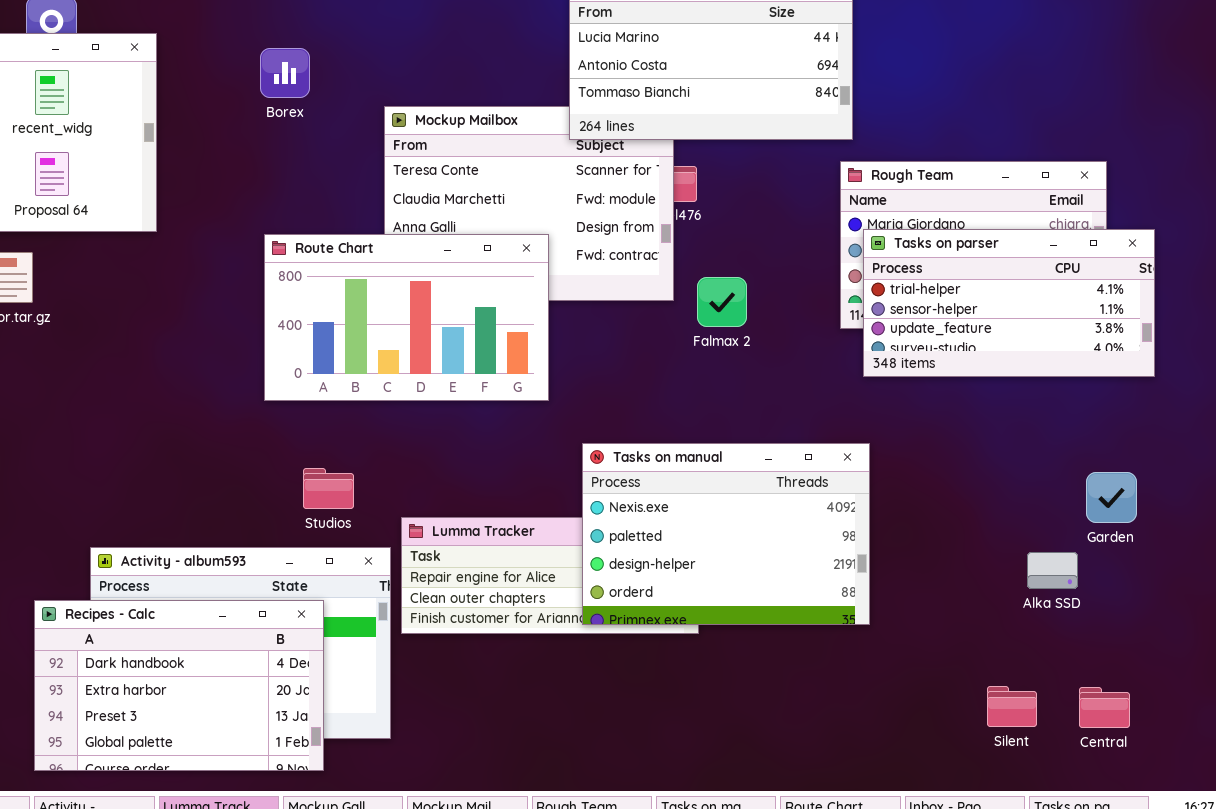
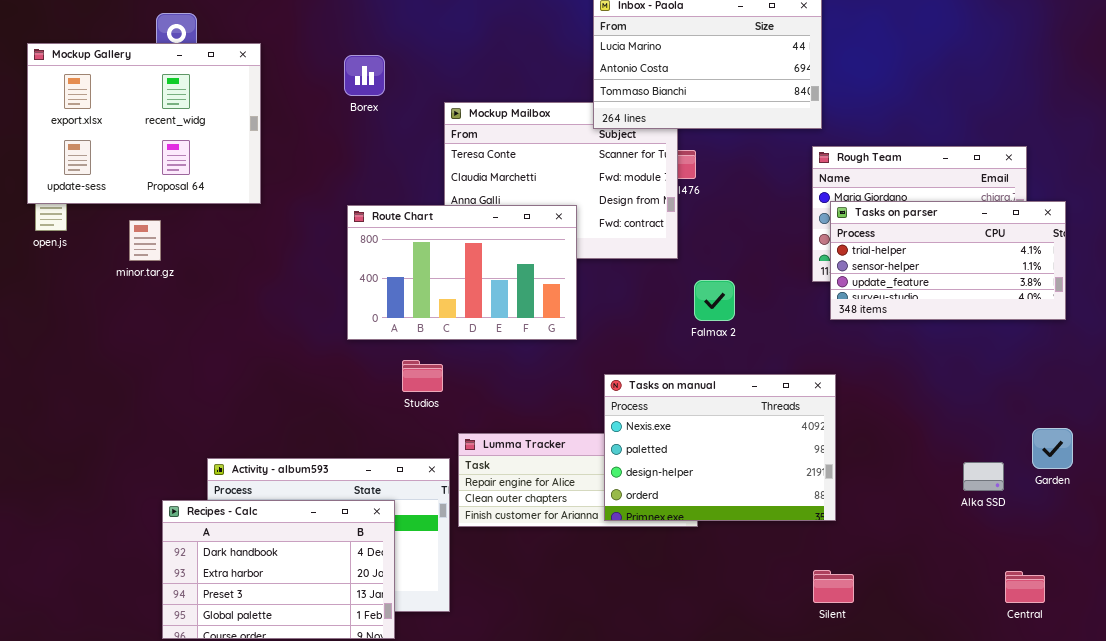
Falmax 2: [697,277,747,327] -> [694,280,735,321], moved
Studios: [303,468,354,509] -> [402,360,443,392], moved
Garden: [1086,472,1137,523] -> [1032,428,1073,469], moved
Silent: [987,686,1037,727] -> [813,570,854,603], moved

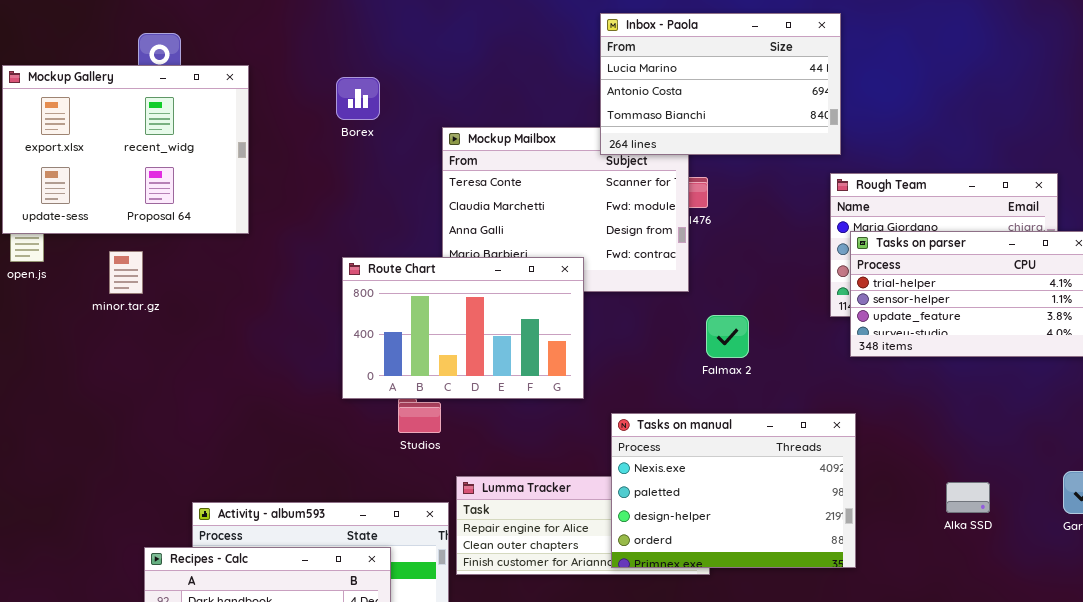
Route Chart: [347,205,577,340] -> [342,257,584,399], moved
Alka SSD: [963,462,1004,491] -> [946,482,990,513], moved

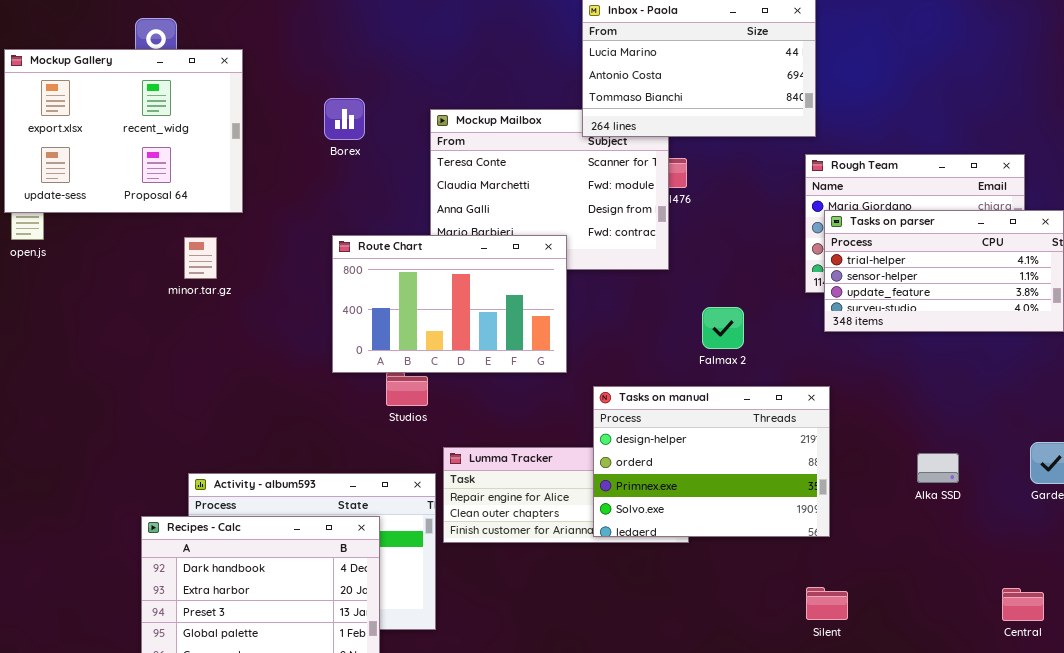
Borex: [336,77,380,120] -> [324,98,365,140], moved
minor.tar.gz: [109,251,143,294] -> [184,237,217,279], moved
Falmax 2: [706,315,749,358] -> [702,307,744,349], moved
Tasks on manual: [611,413,856,568] -> [593,386,830,537], scrolled down 2 rows

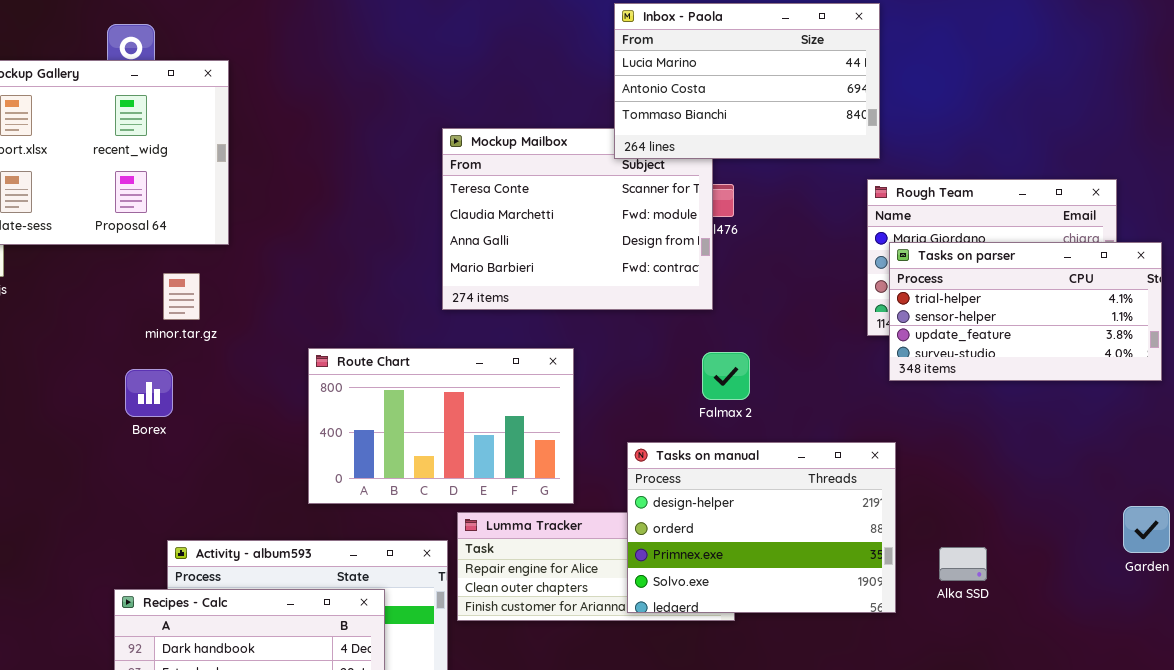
Borex: [324,98,365,140] -> [125,369,173,417], moved
Route Chart: [332,235,567,373] -> [308,348,574,504], moved
Falmax 2: [702,307,744,349] -> [702,352,750,400], moved
Alka SSD: [917,453,959,483] -> [939,547,987,581], moved

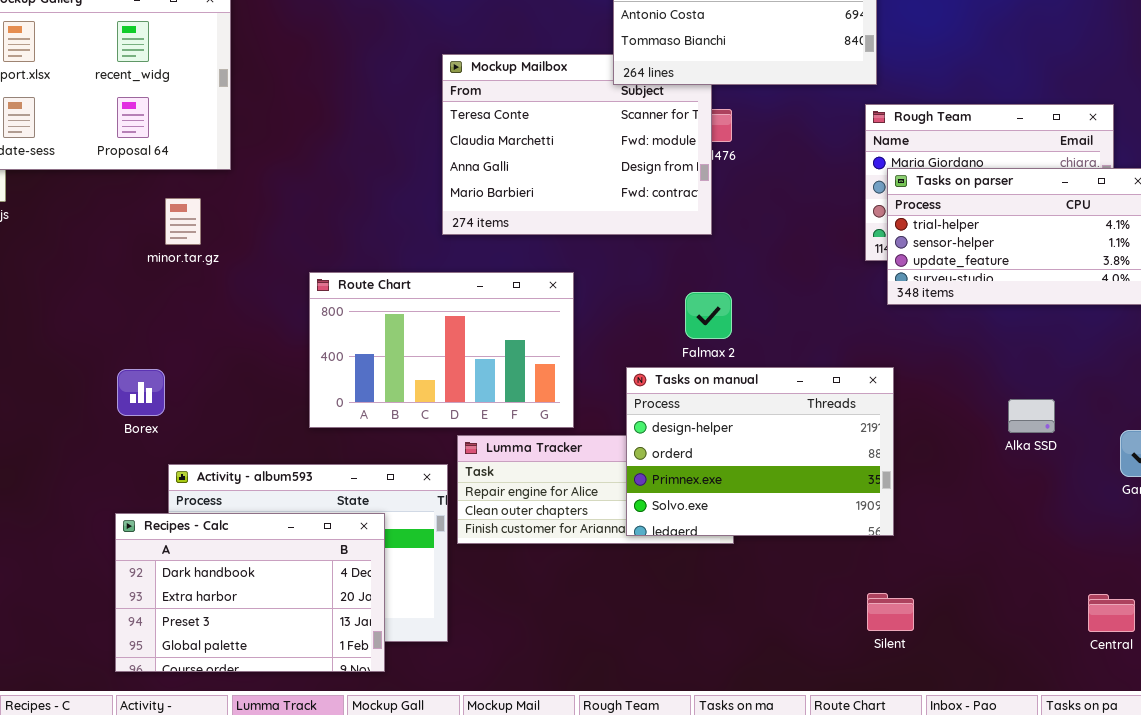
Falmax 2: [702,352,750,400] -> [685,292,732,339], moved
Borex: [125,369,173,417] -> [117,369,165,416], moved
Alka SSD: [939,547,987,581] -> [1008,399,1055,433], moved

